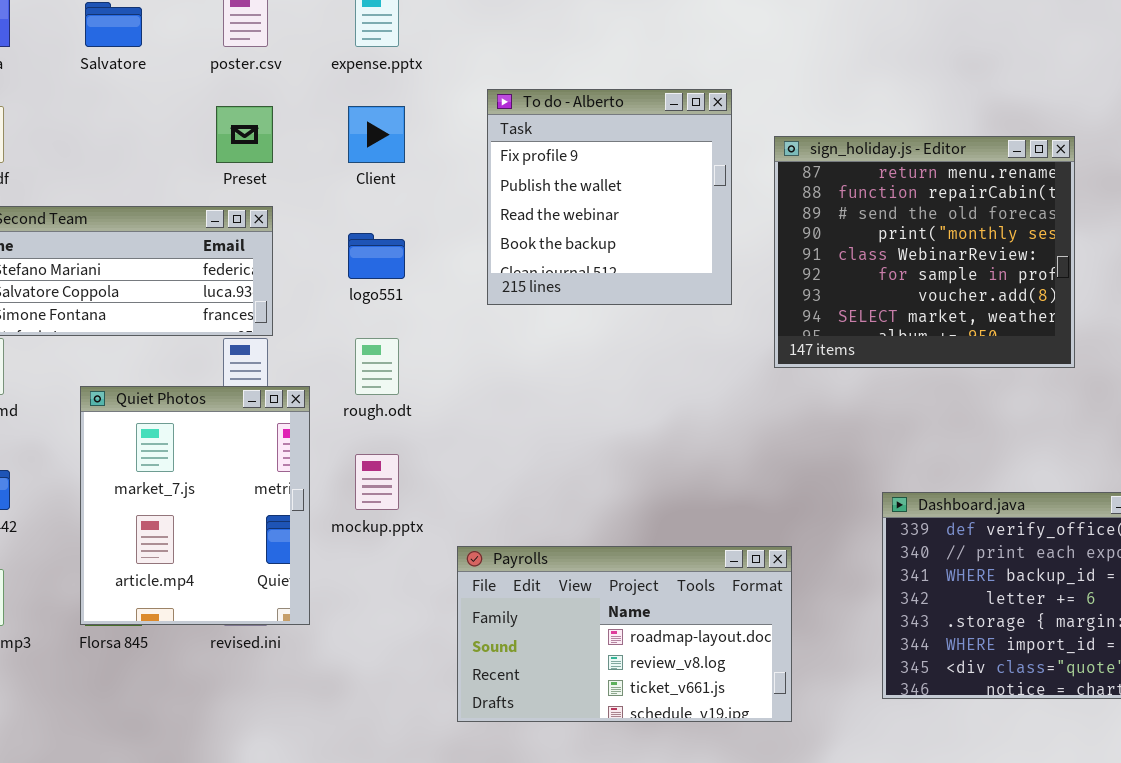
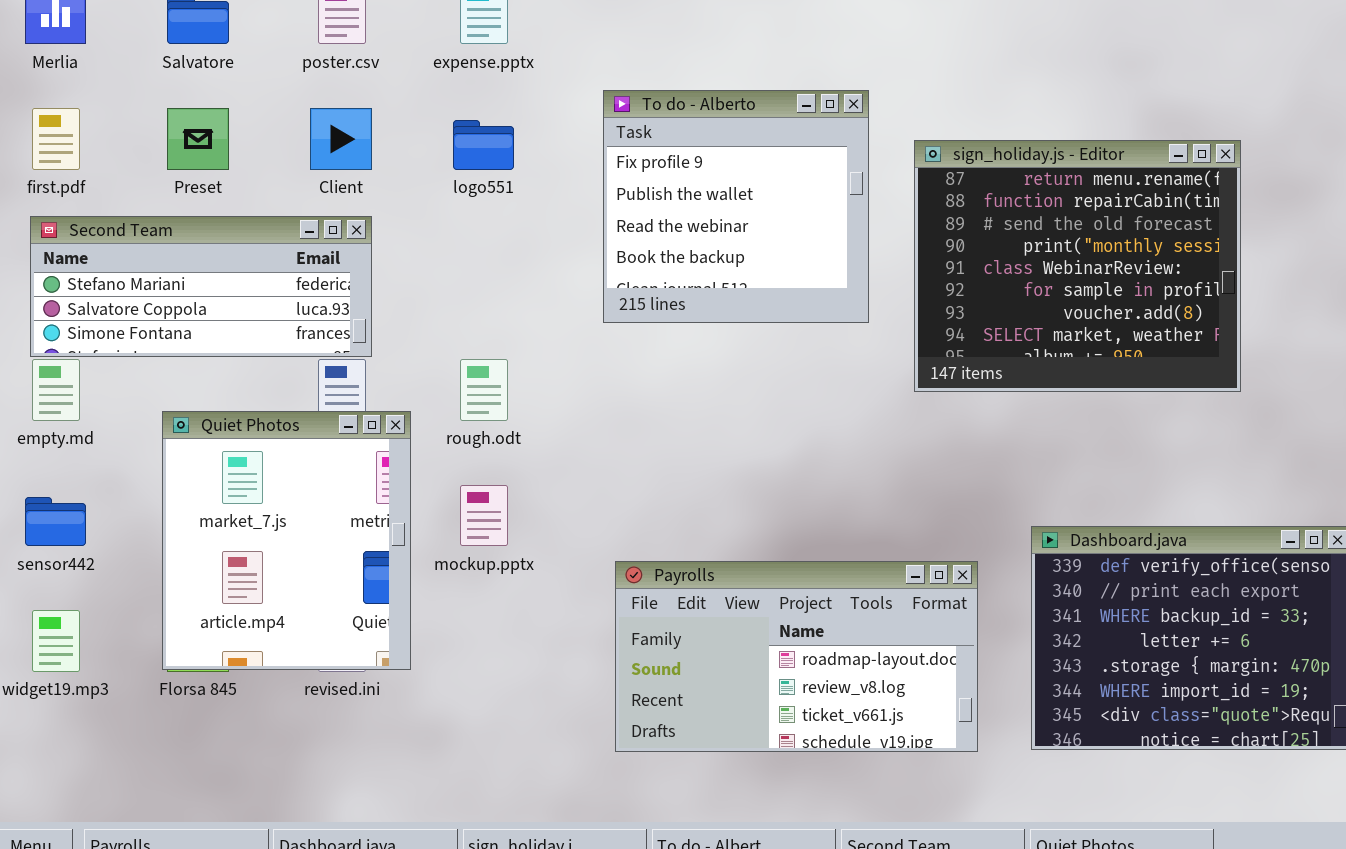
Preset: [216,106,273,163] -> [167,108,229,170], moved
Client: [348,106,405,163] -> [310,108,372,170], moved
logo551: [348,233,405,279] -> [453,120,514,170], moved
Payrolls: [457,546,792,722] -> [615,561,978,752], moved

